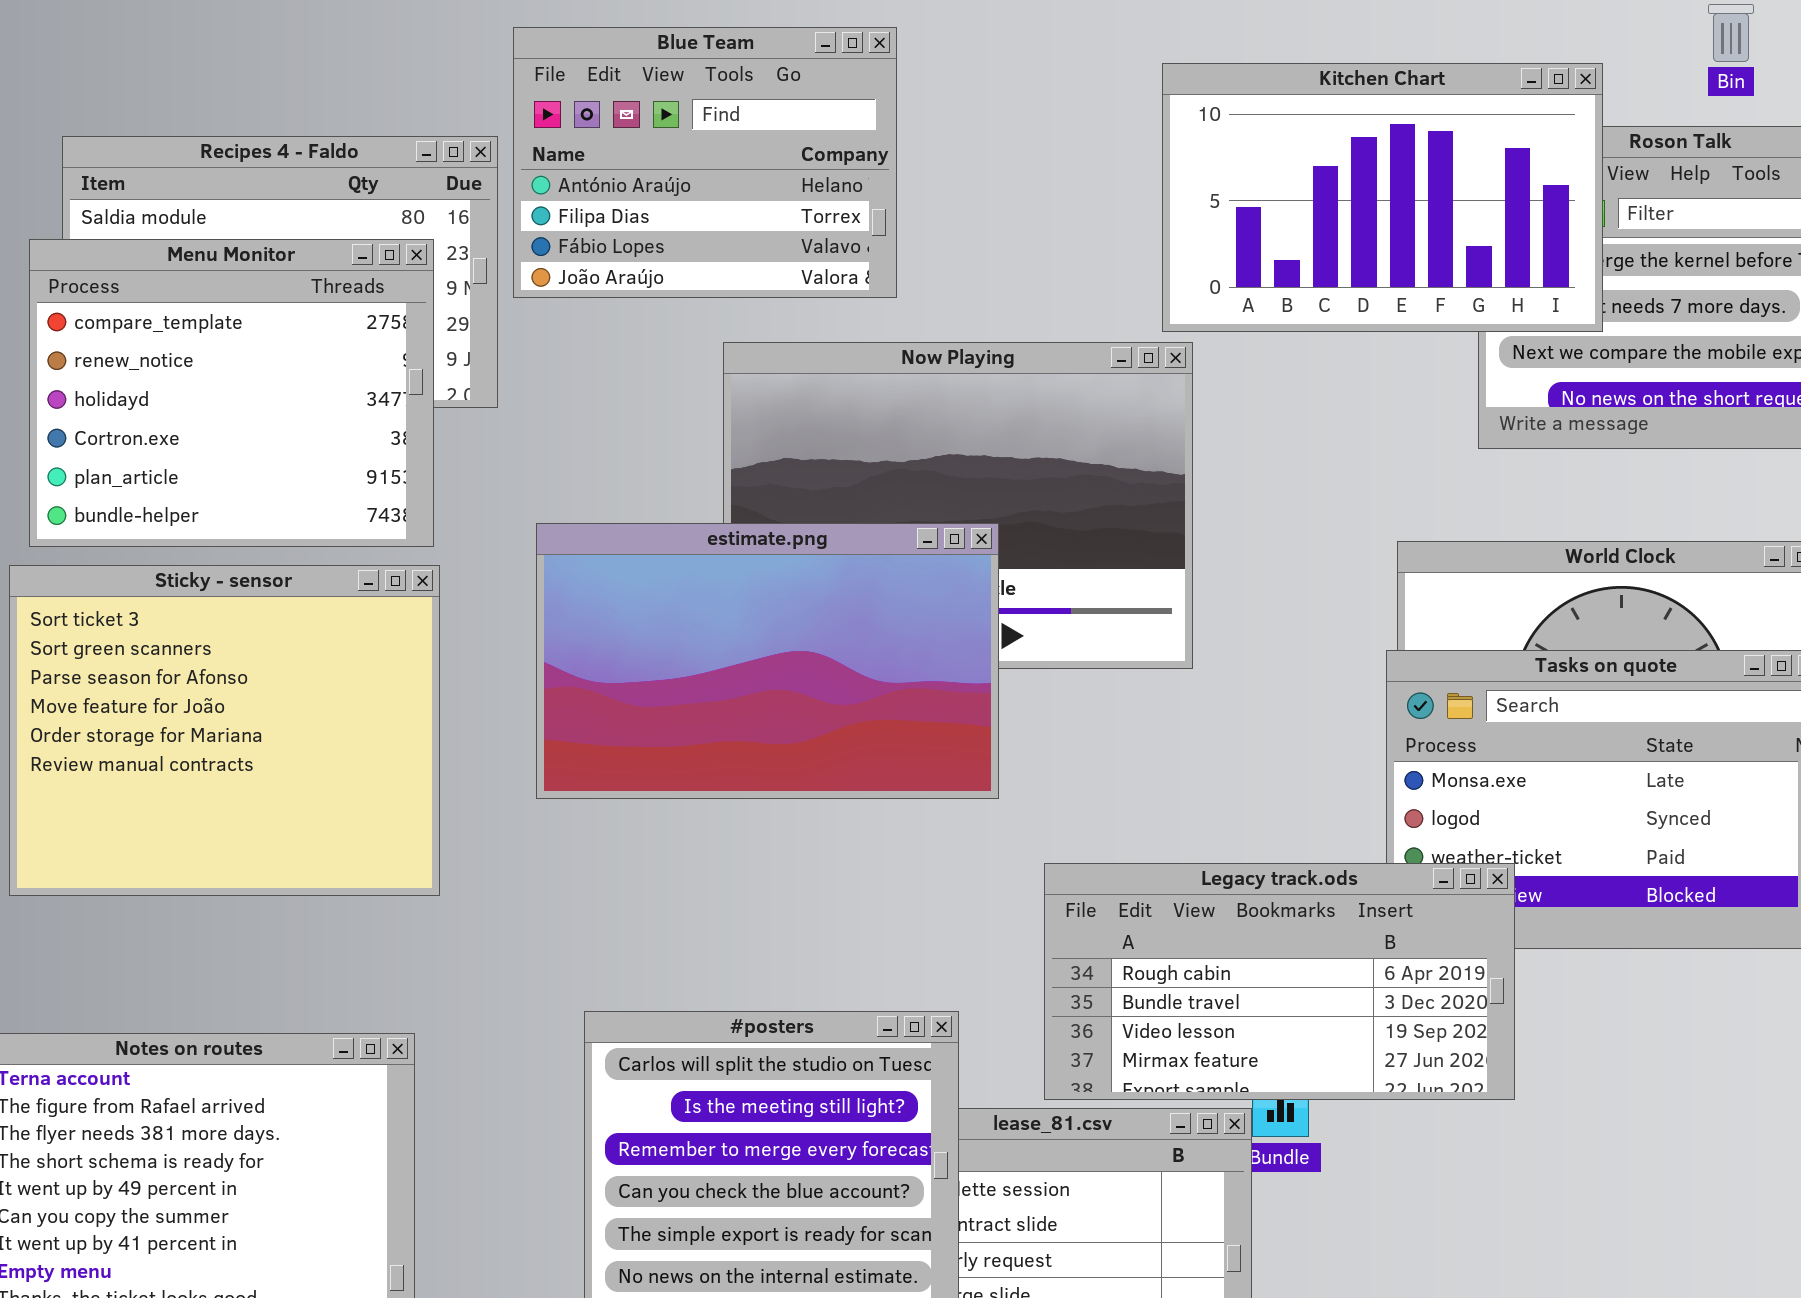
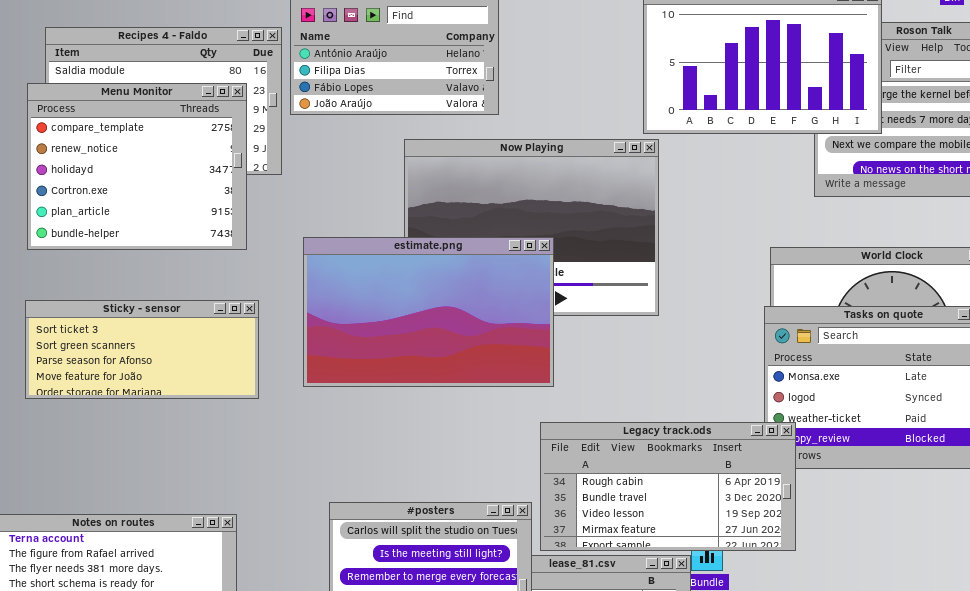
Sticky - sensor: [9,565,440,896] -> [25,300,259,399], moved, resized
Legacy track.ods: [1044,863,1515,1100] -> [540,422,796,551], moved

